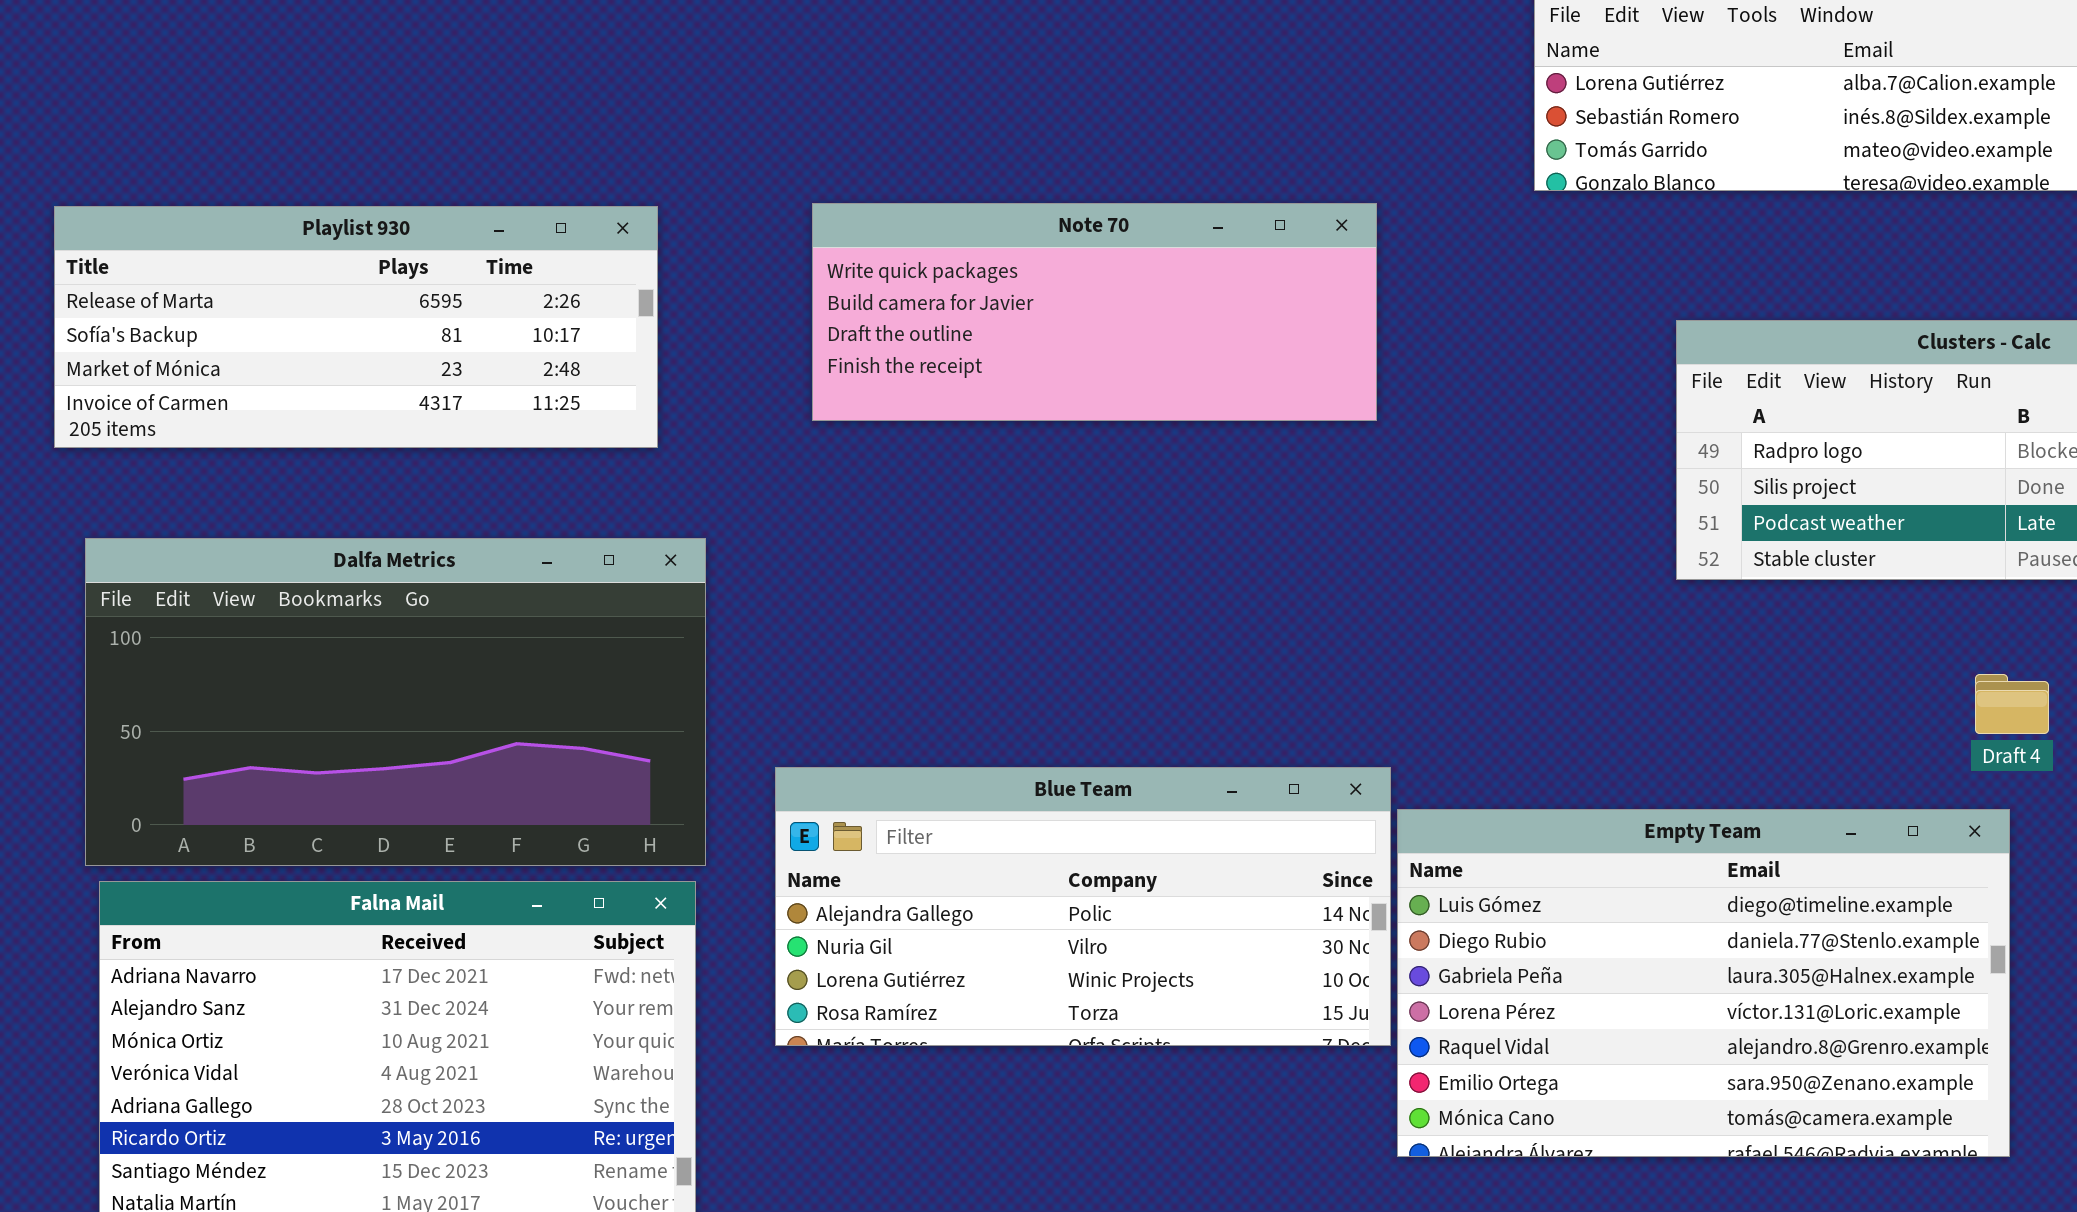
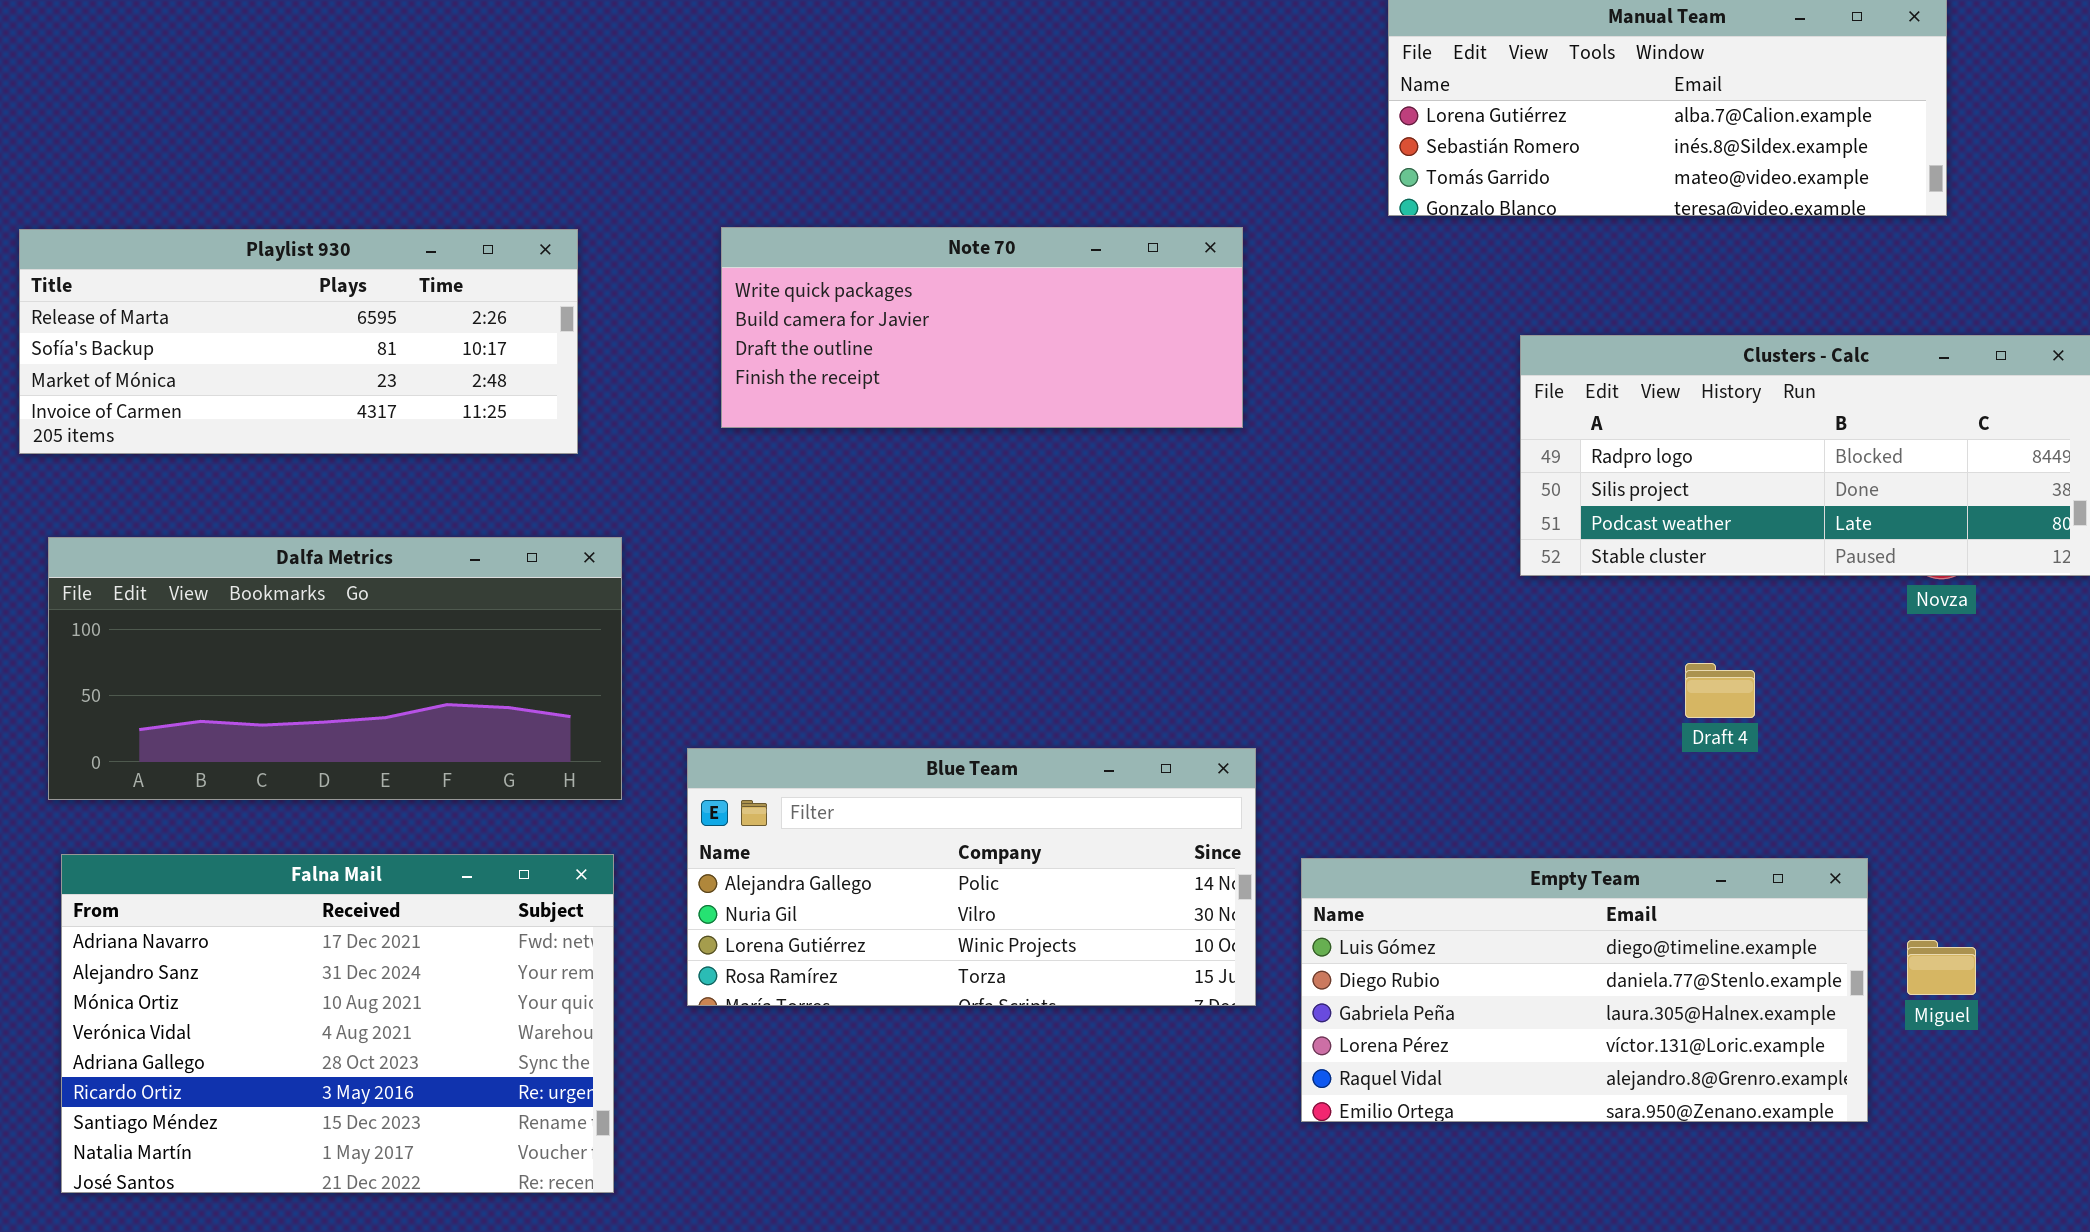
Dalfa Metrics: [85,538,706,866] -> [48,537,622,800], resized
Draft 4: [1975,674,2049,734] -> [1685,663,1755,718], moved
Empty Team: [1397,809,2010,1157] -> [1301,858,1868,1122], moved, resized

